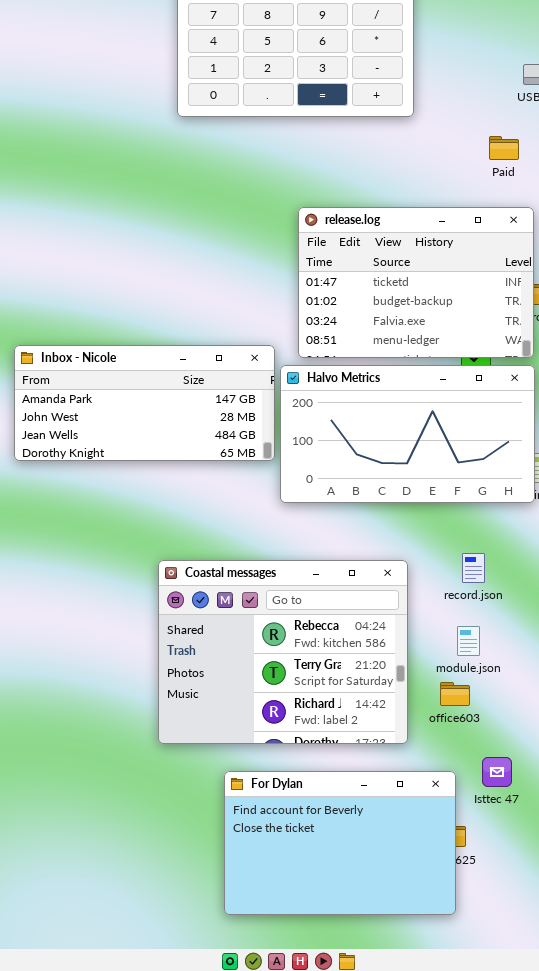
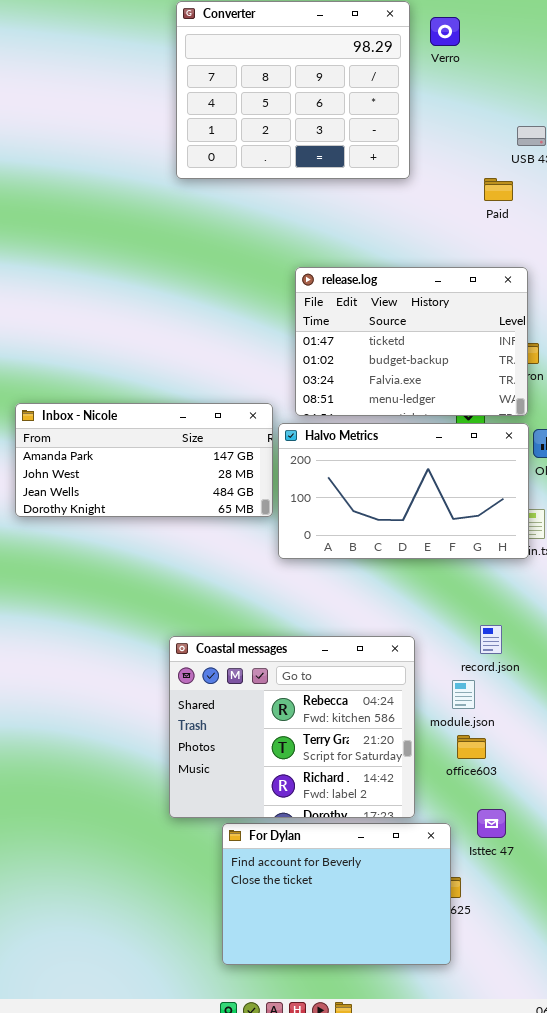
Paid: [489,136,519,160] -> [484,178,513,201], moved
record.json: [462,553,485,583] -> [480,625,502,654], moved
Coastal messages: [158,560,408,744] -> [169,636,415,818], moved
office603: [440,682,470,706] -> [457,735,486,759], moved

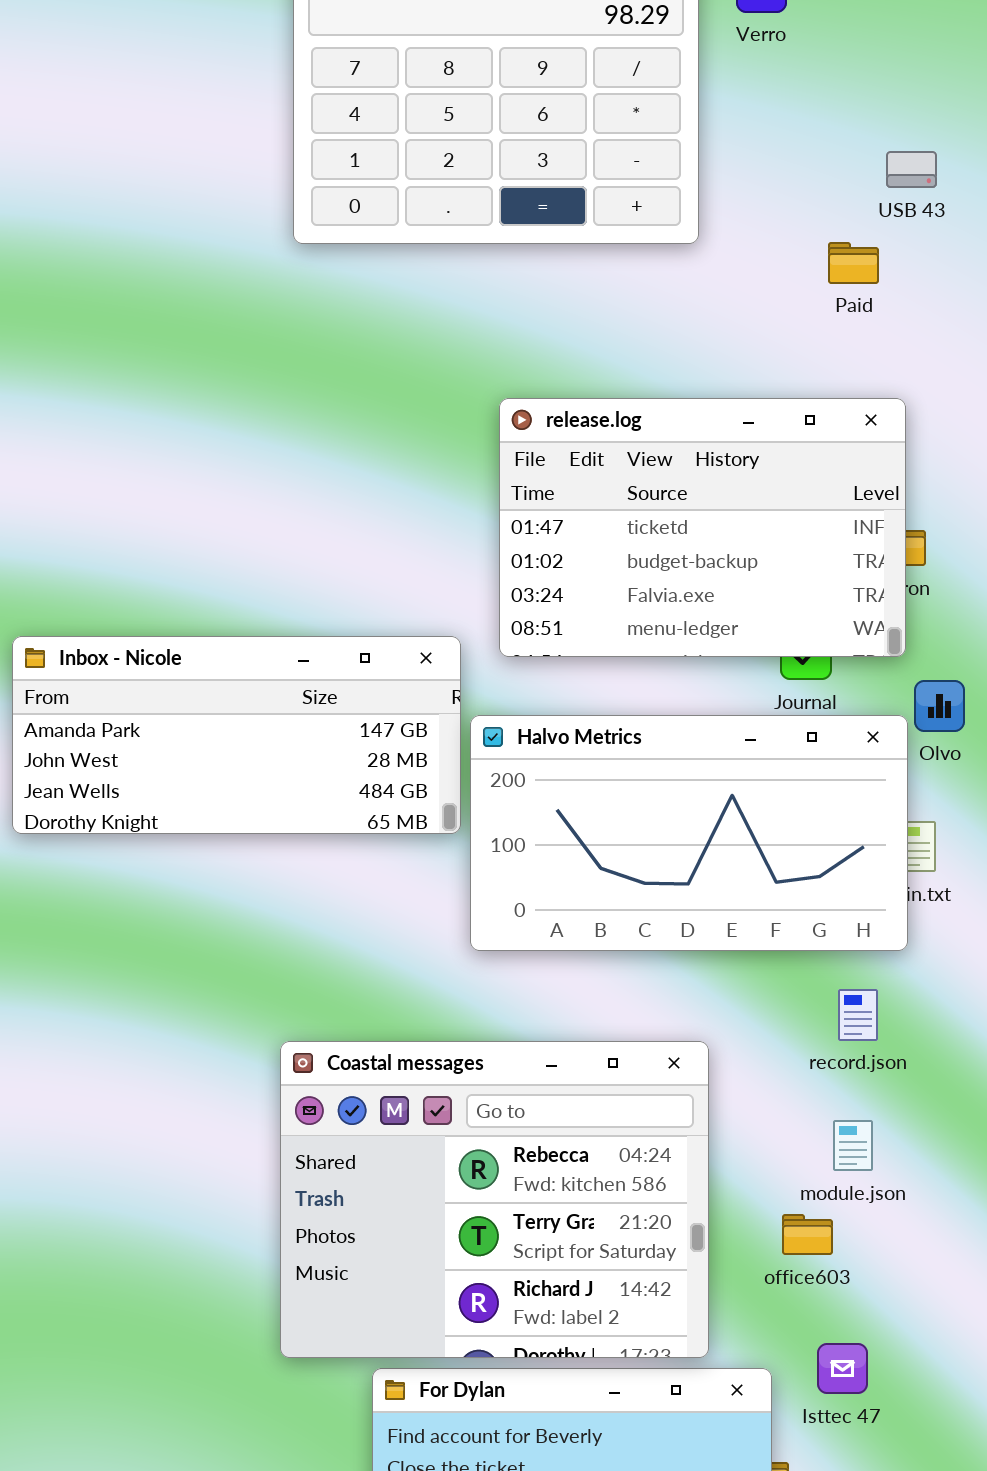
Halvo Metrics: [278,423,529,559] -> [470,715,908,951], moved
record.json: [480,625,502,654] -> [838,989,878,1041], moved
module.json: [452,680,475,709] -> [833,1120,873,1171], moved

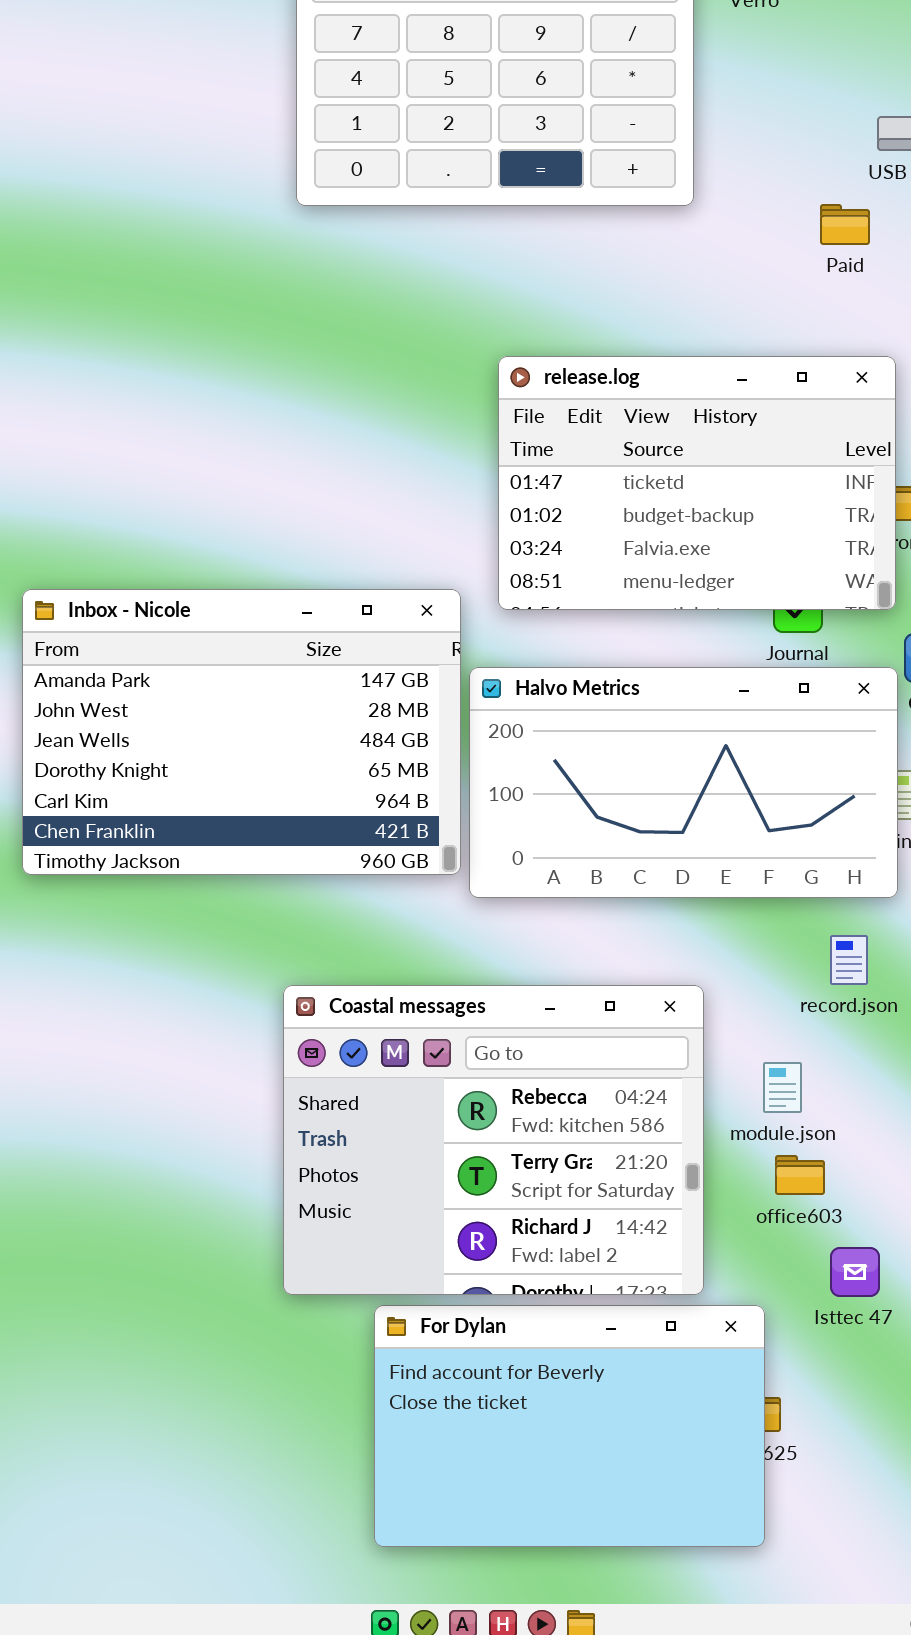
Inbox - Nicole: [12,636,461,834] -> [22,589,461,875], resized
module.json: [833,1120,873,1171] -> [763,1062,802,1113], moved
Isttec 47: [817,1343,868,1394] -> [830,1247,880,1297], moved

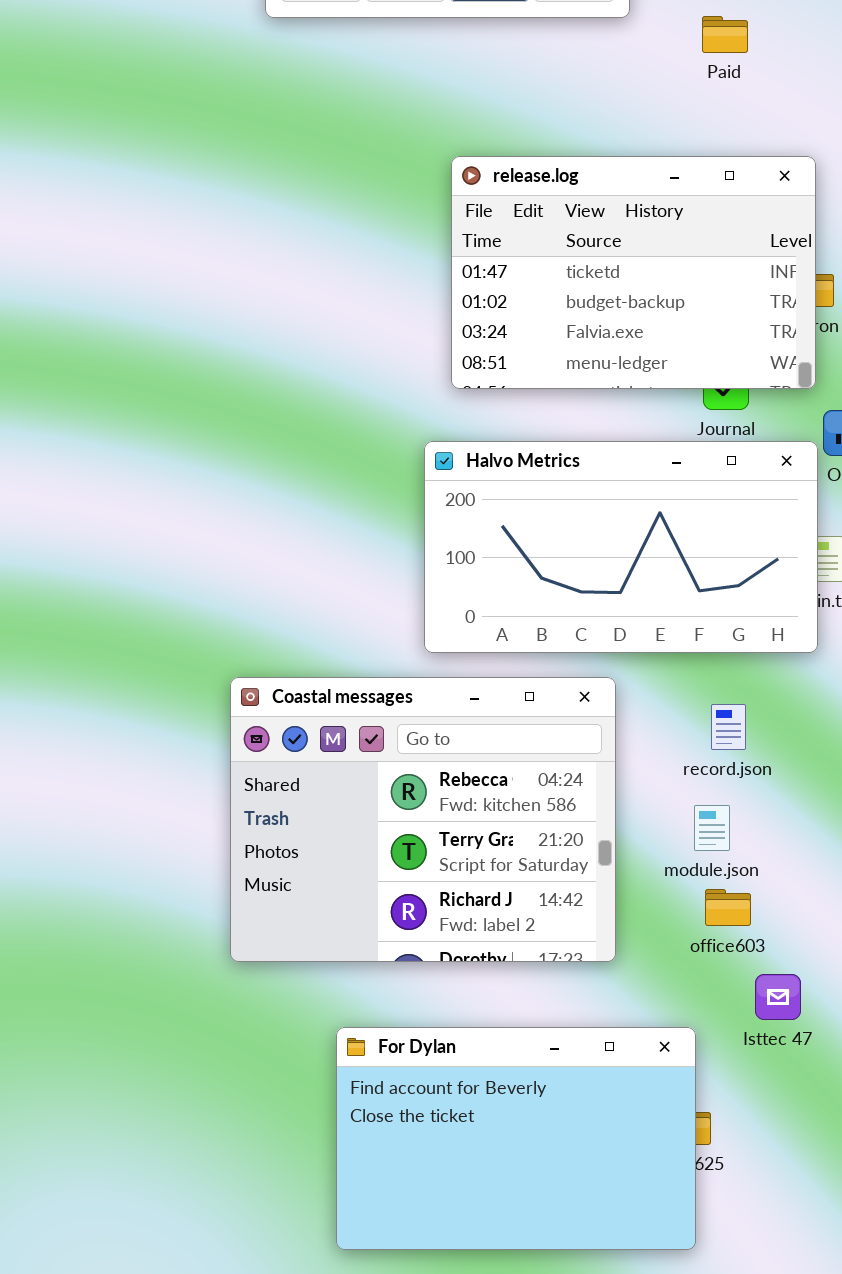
Paid: [820,204,870,245] -> [702,16,748,53], moved
Inbox - Nicole: [22,589,461,875] -> none, closed
record.json: [830,935,868,985] -> [711,704,746,750], moved
Coastal messages: [283,985,704,1295] -> [230,677,616,962], moved

